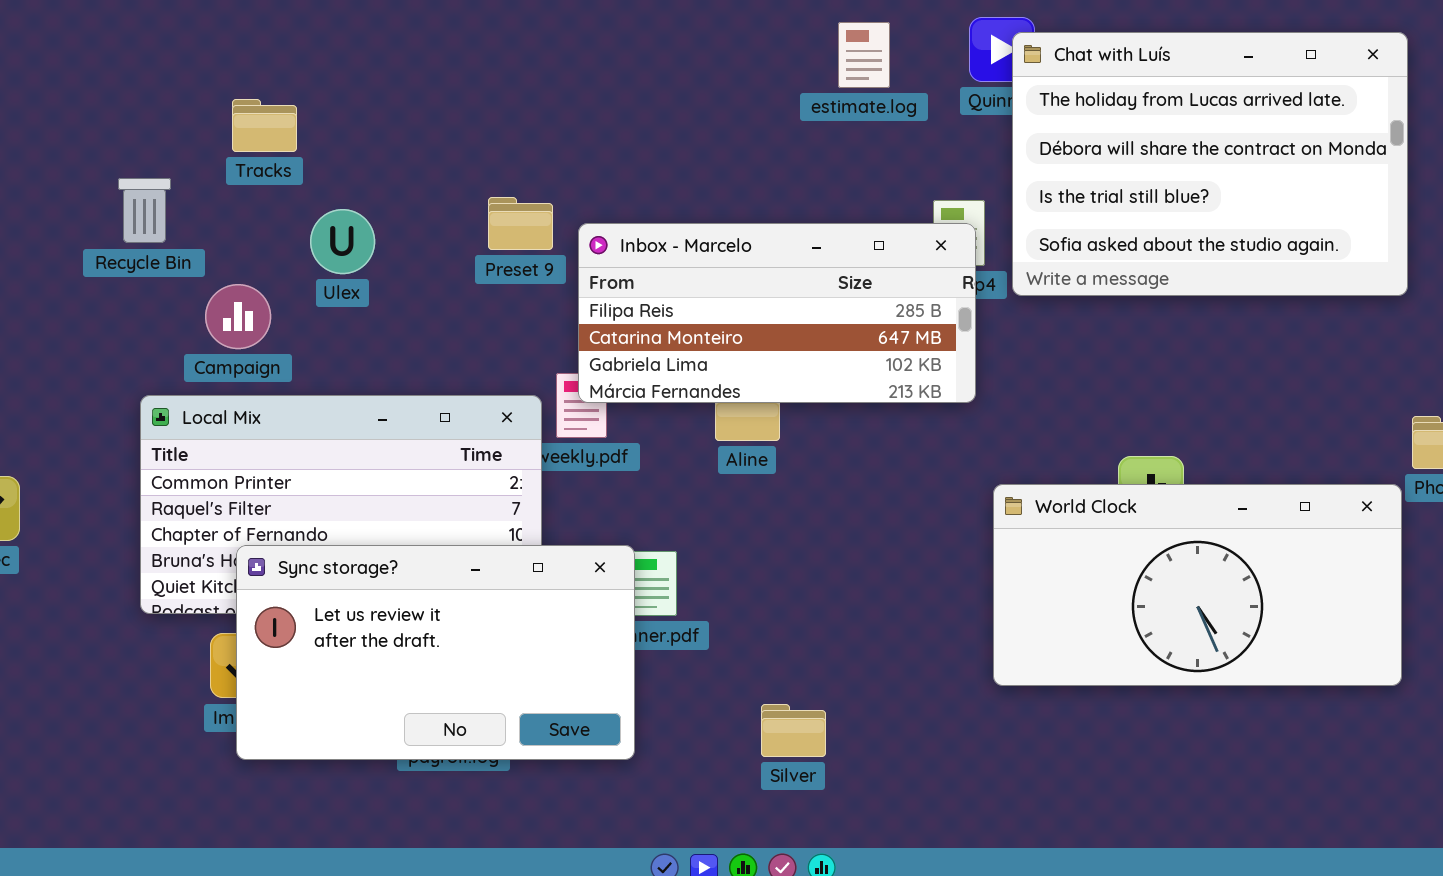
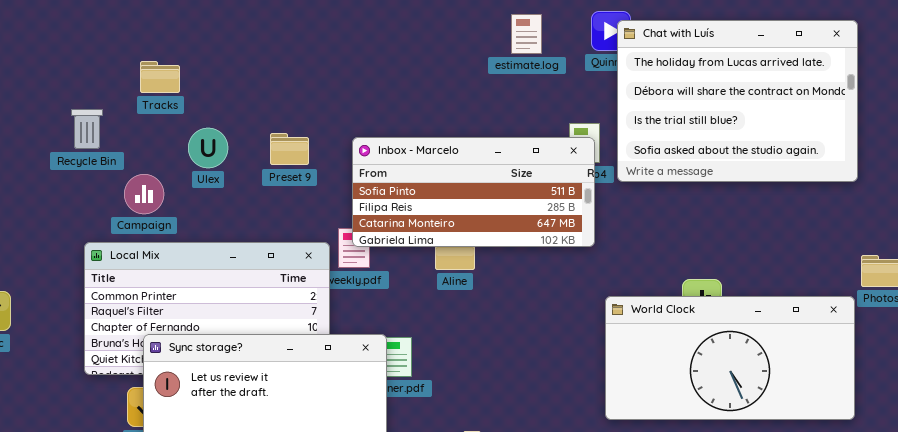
Preset 9: [488,197,553,250] -> [270,133,309,165], moved
Inbox - Marcelo: [578,223,976,403] -> [352,137,595,247], scrolled up 1 row

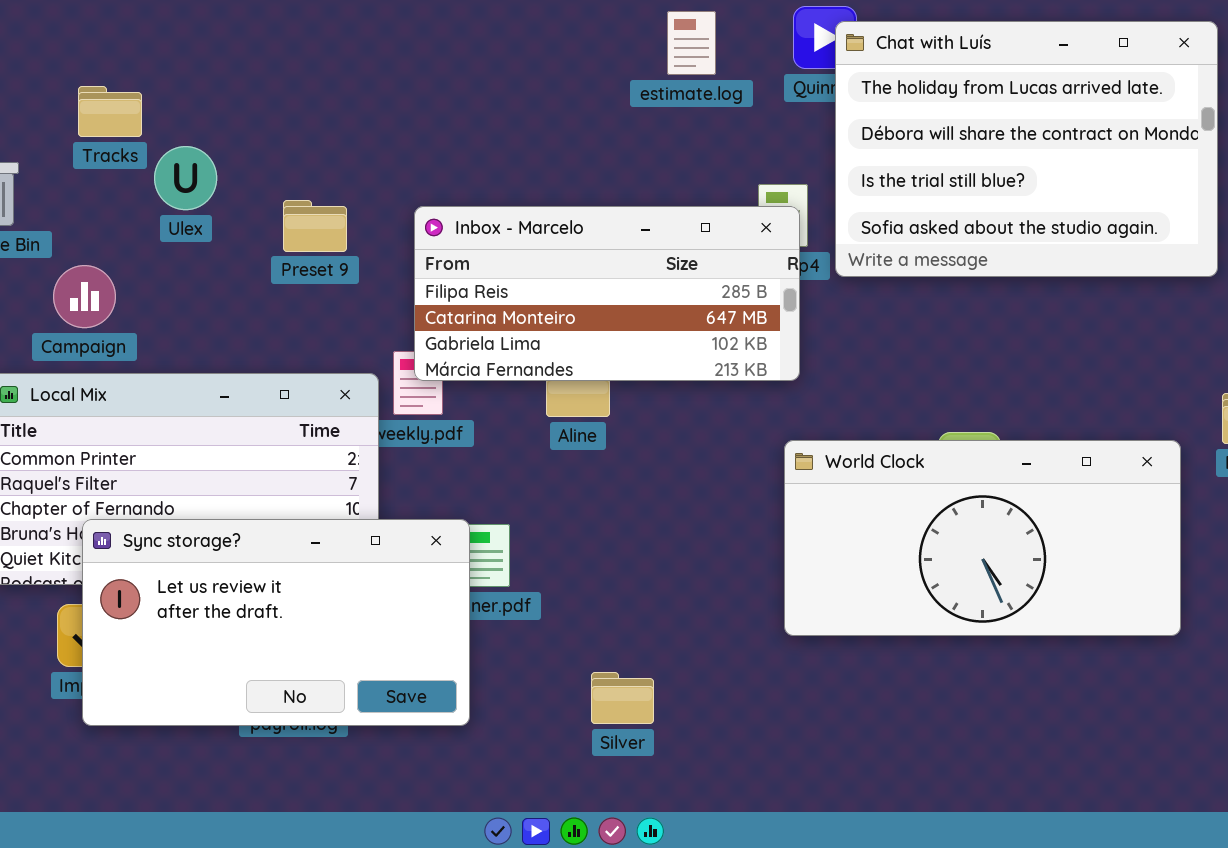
Ulex: [188,128,228,168] -> [154,146,217,210], moved
Inbox - Marcelo: [352,137,595,247] -> [414,206,800,381], scrolled down 1 row
World Clock: [605,296,855,420] -> [784,440,1181,636], moved

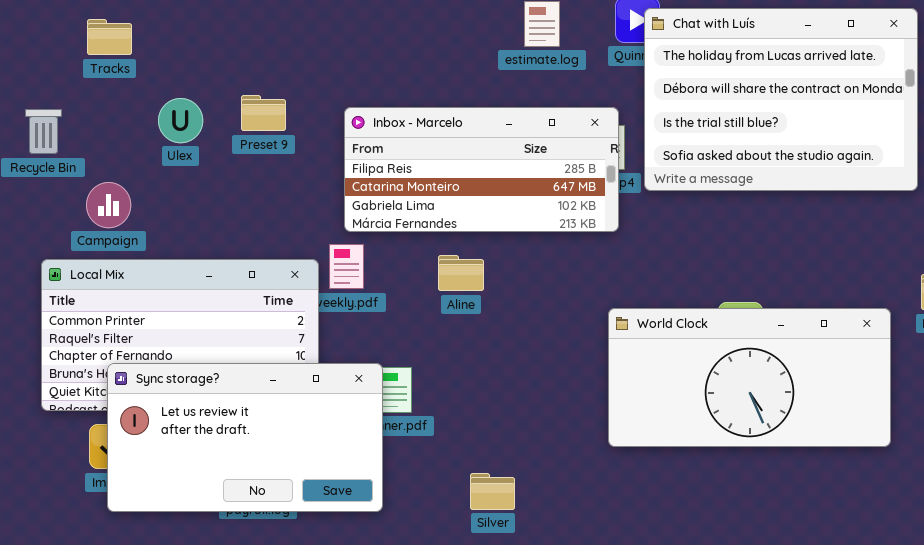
Tracks: [78,86,142,137] -> [87,19,132,55], moved
Preset 9: [283,200,347,252] -> [241,95,286,131], moved
Inbox - Marcelo: [414,206,800,381] -> [344,107,619,232], moved

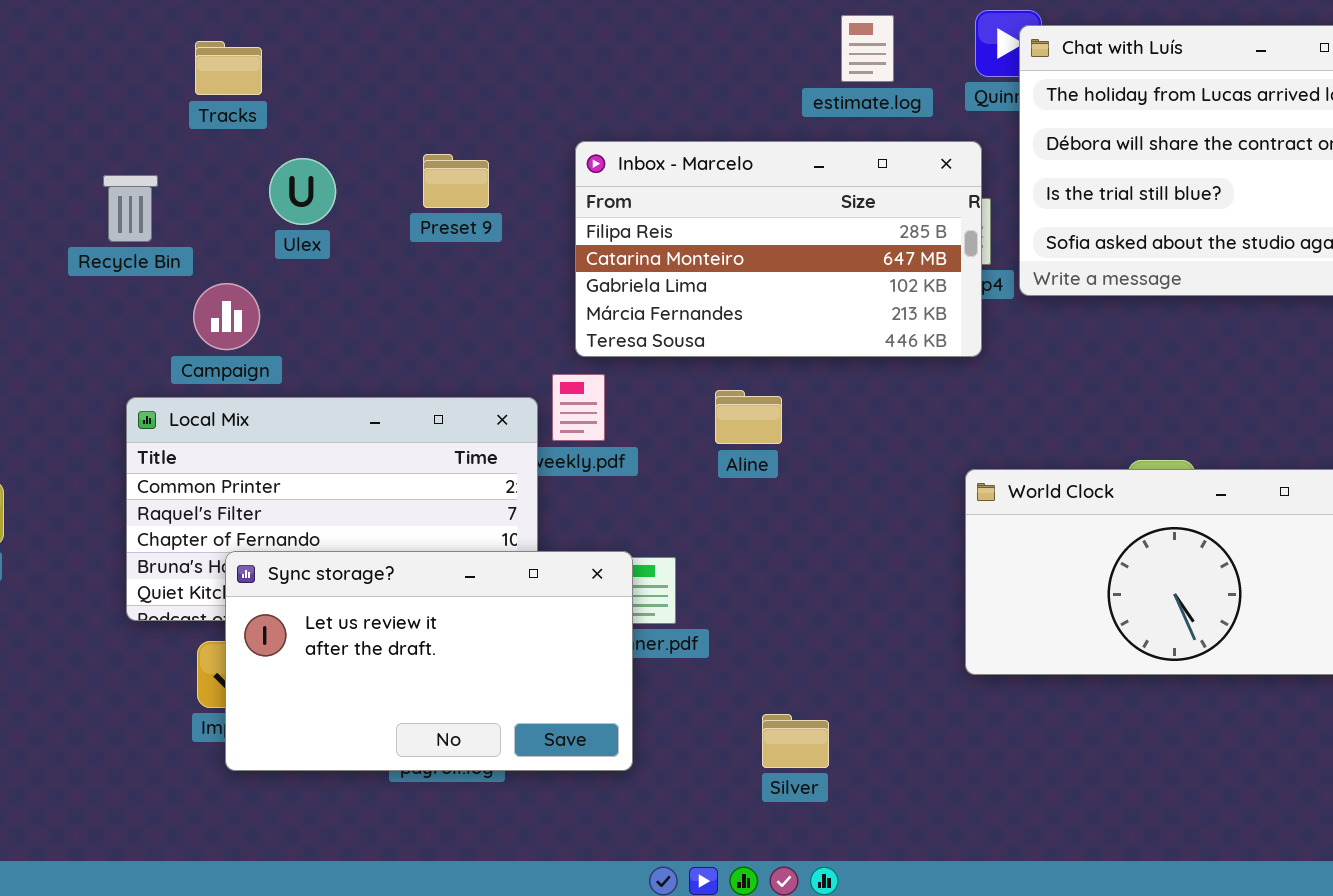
Ulex: [158,98,203,143] -> [269,158,336,225], moved
Inbox - Marcelo: [344,107,619,232] -> [575,141,982,357], resized

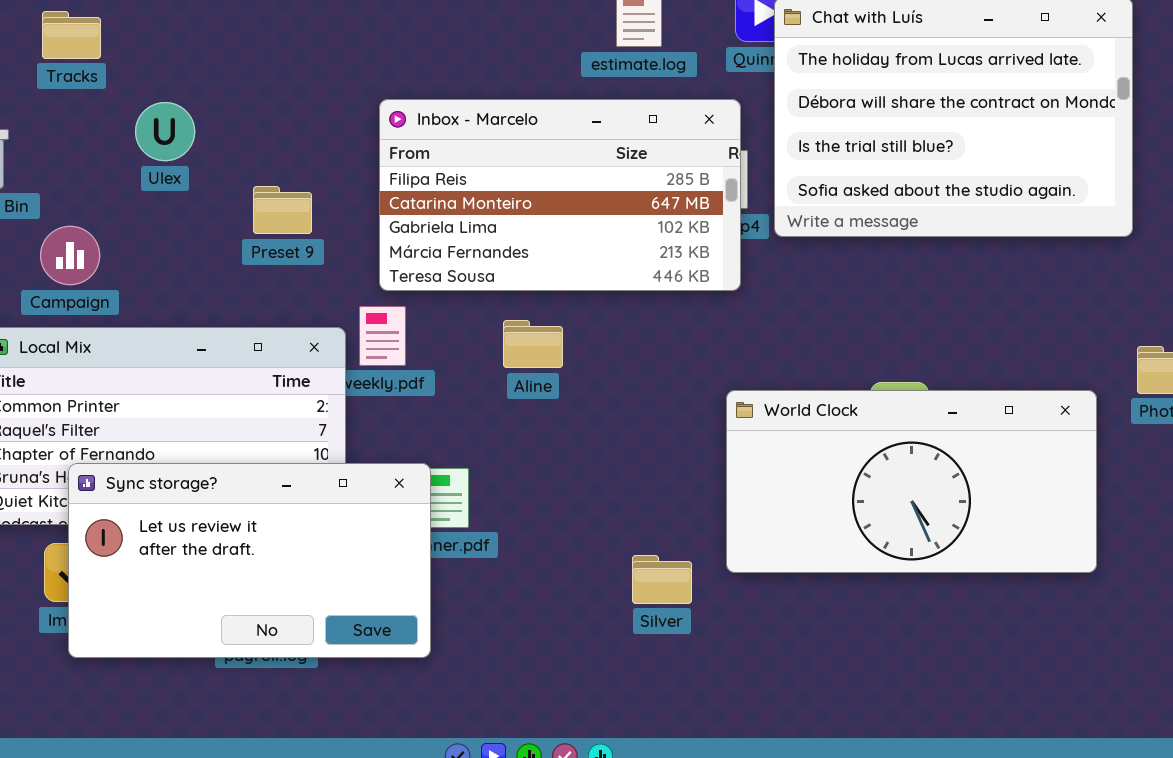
Preset 9: [423,154,489,208] -> [253,186,312,234], moved
Ulex: [269,158,336,225] -> [135,102,195,161], moved
Silver: [762,714,829,768] -> [632,555,692,604], moved

